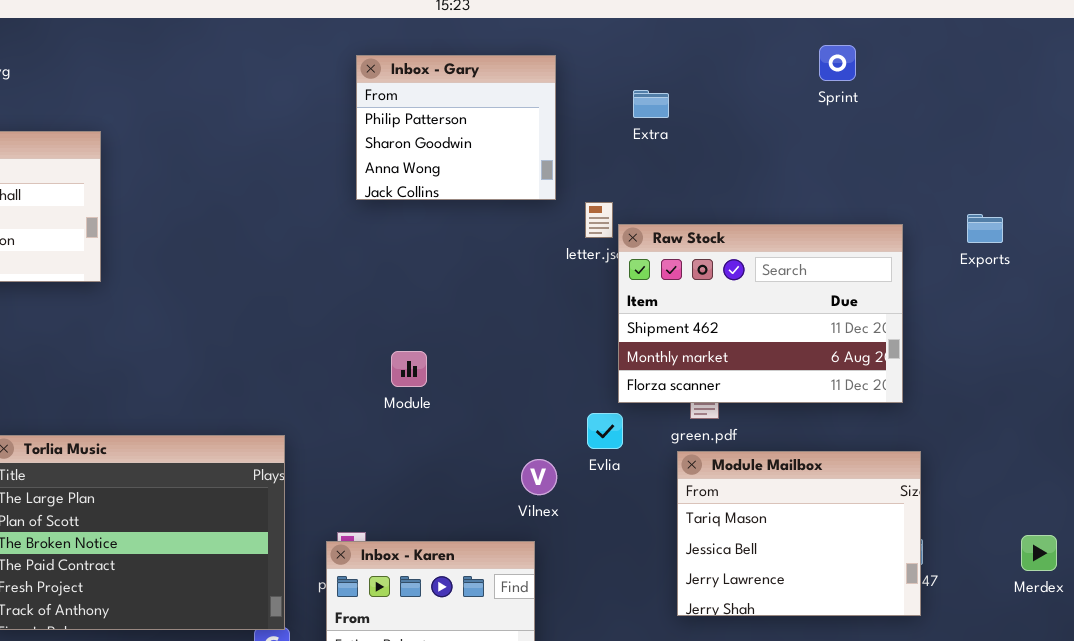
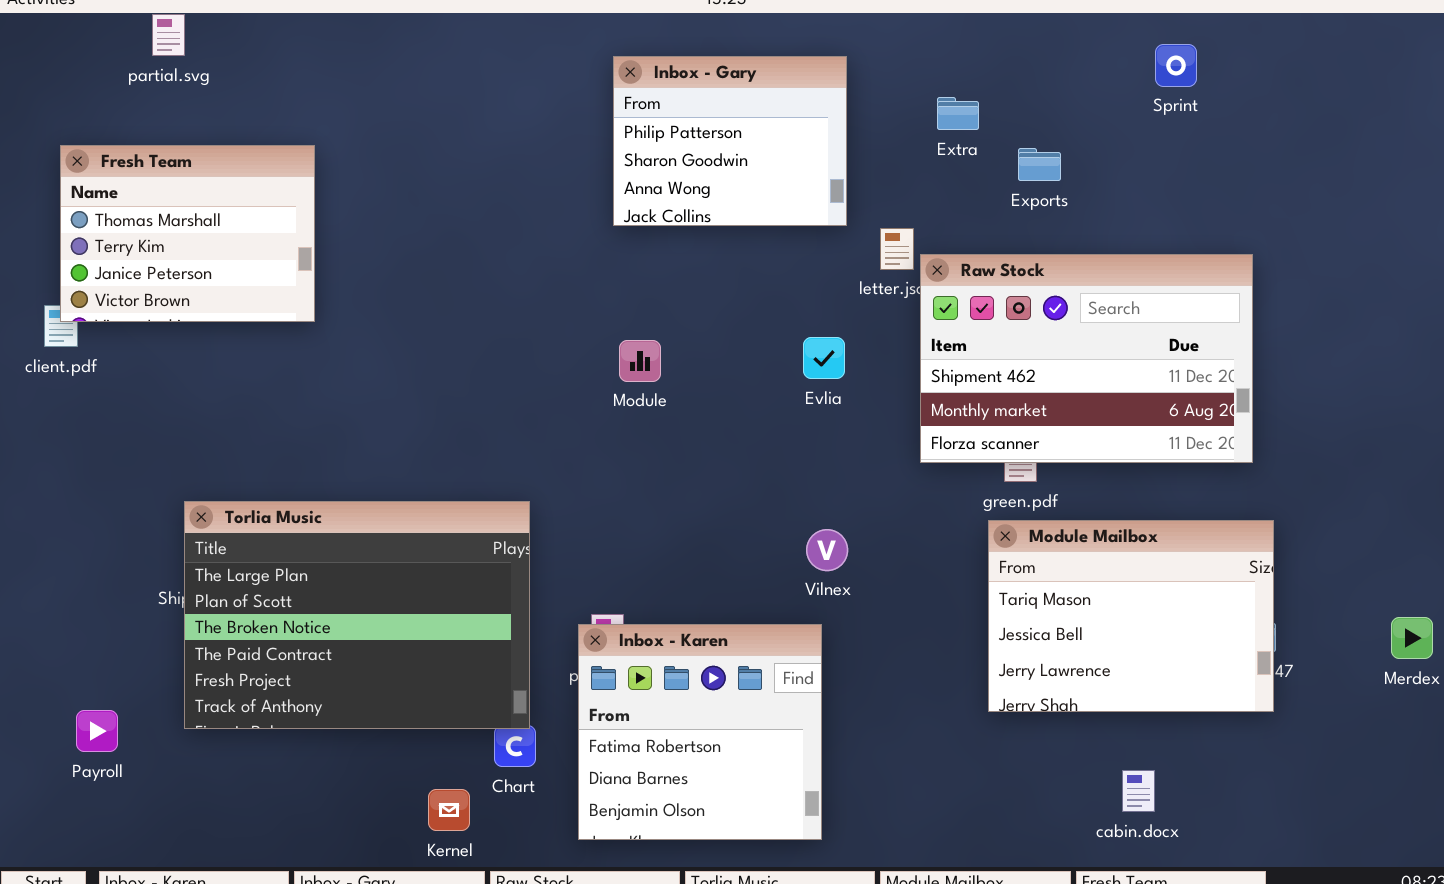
Exports: [967,214,1003,243] -> [1018,148,1061,181], moved
Module: [391,351,427,387] -> [619,340,661,382], moved
Evlia: [587,413,623,449] -> [803,337,845,379], moved

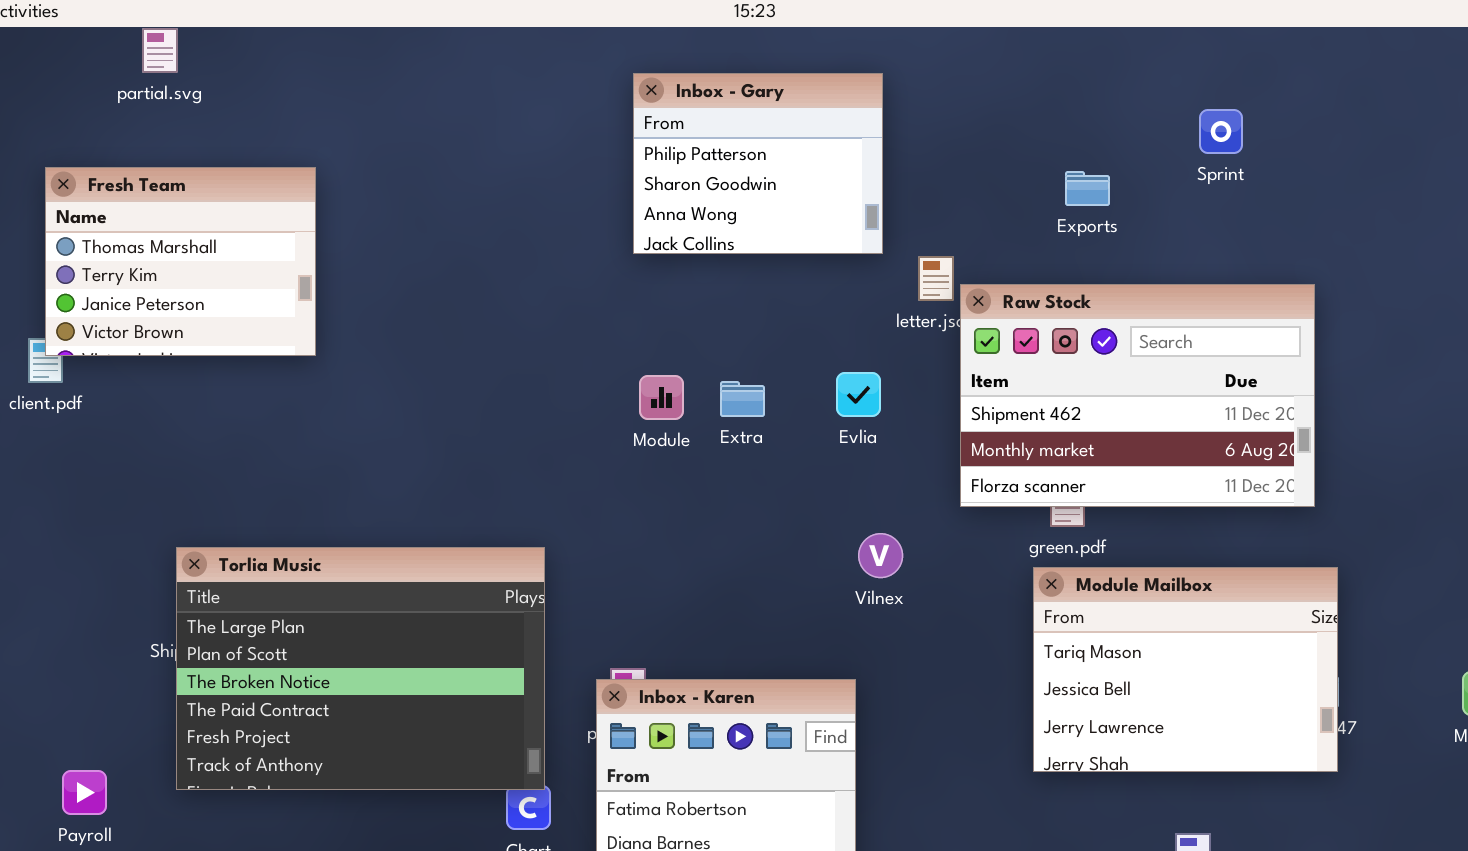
Sprint: [1155,44,1197,87] -> [1199,109,1243,154], moved
Extra: [937,97,979,130] -> [720,381,765,417], moved
Vilnex: [806,529,848,571] -> [858,533,903,578], moved

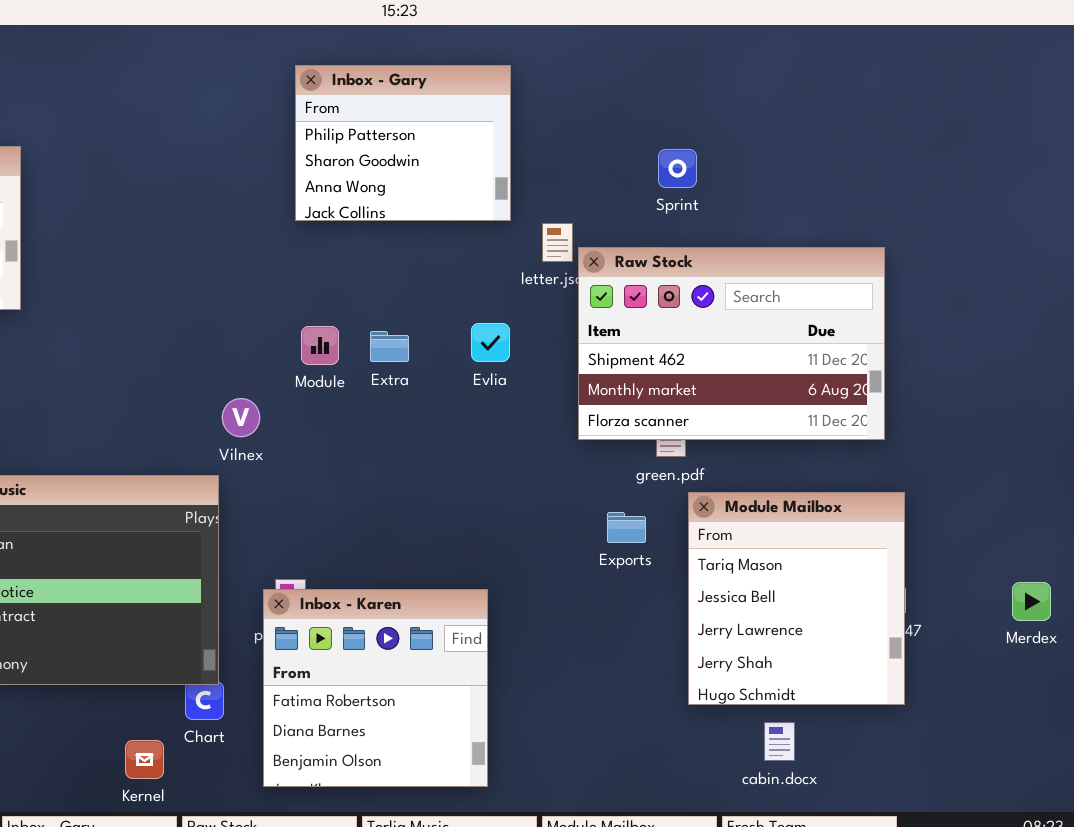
Sprint: [1199,109,1243,154] -> [658,149,697,188], moved
Exports: [1065,171,1110,206] -> [607,512,646,543], moved
Vilnex: [858,533,903,578] -> [222,398,260,437], moved
Module Mailbox: [1033,567,1338,772] -> [688,492,905,705], resized

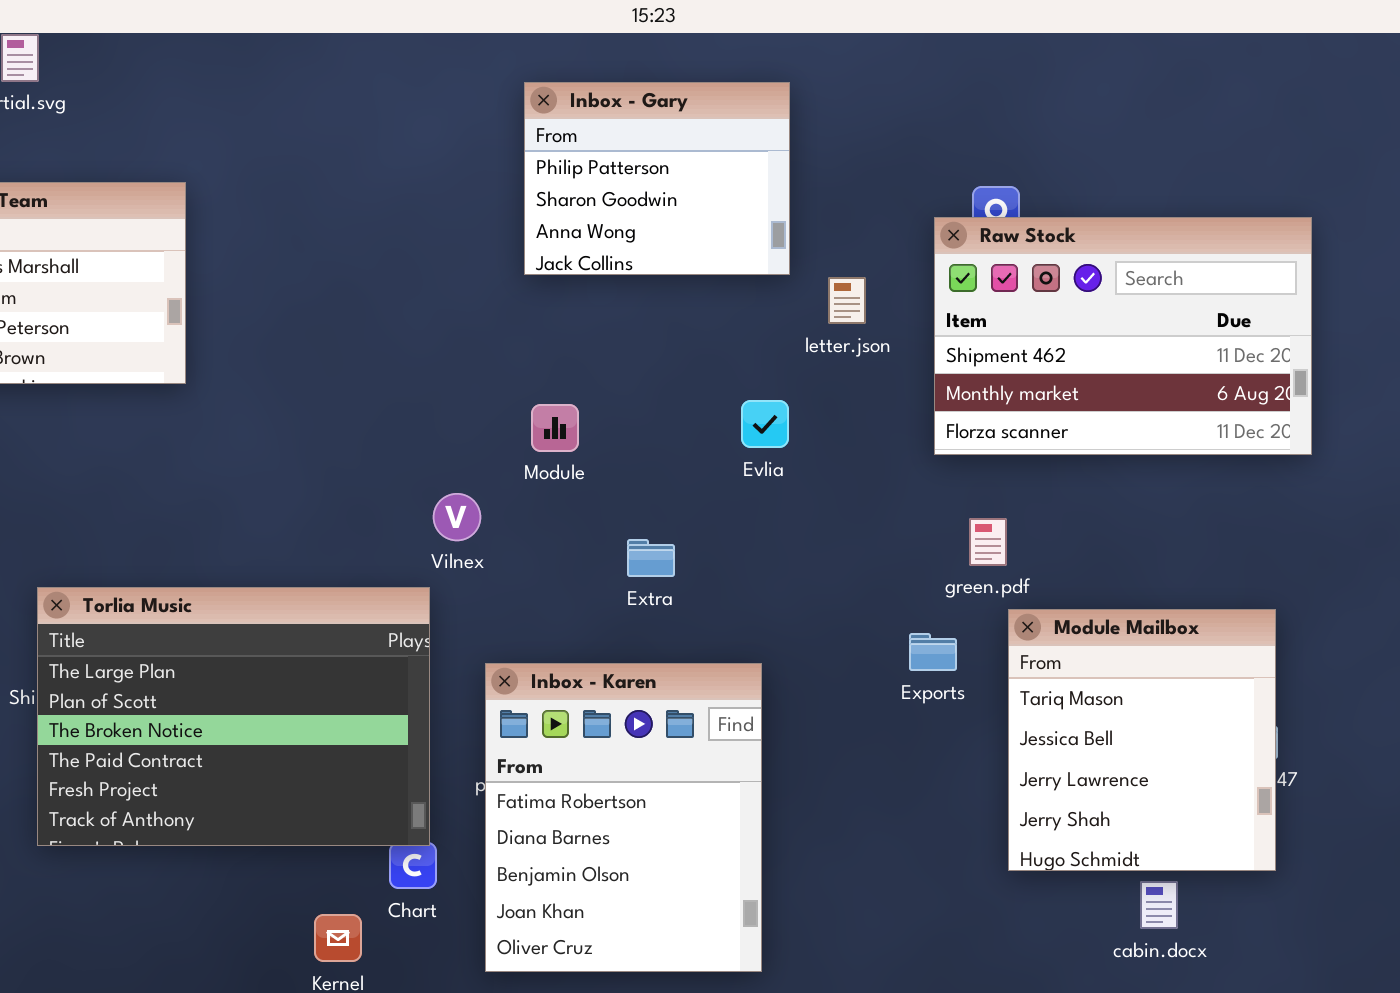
Raw Stock: [578,247,885,440] -> [934,217,1312,455], moved
Extra: [370,331,409,362] -> [627,539,675,577], moved
Inbox - Karen: [263,589,488,787] -> [485,663,762,972], resized
cabin.docx: [764,722,795,761] -> [1140,881,1178,929], moved

